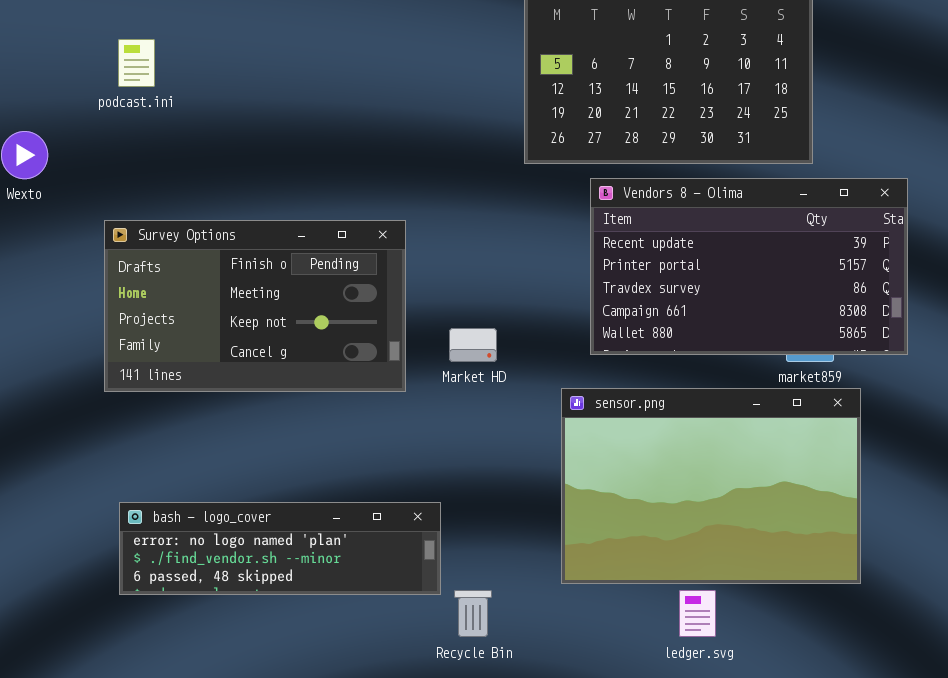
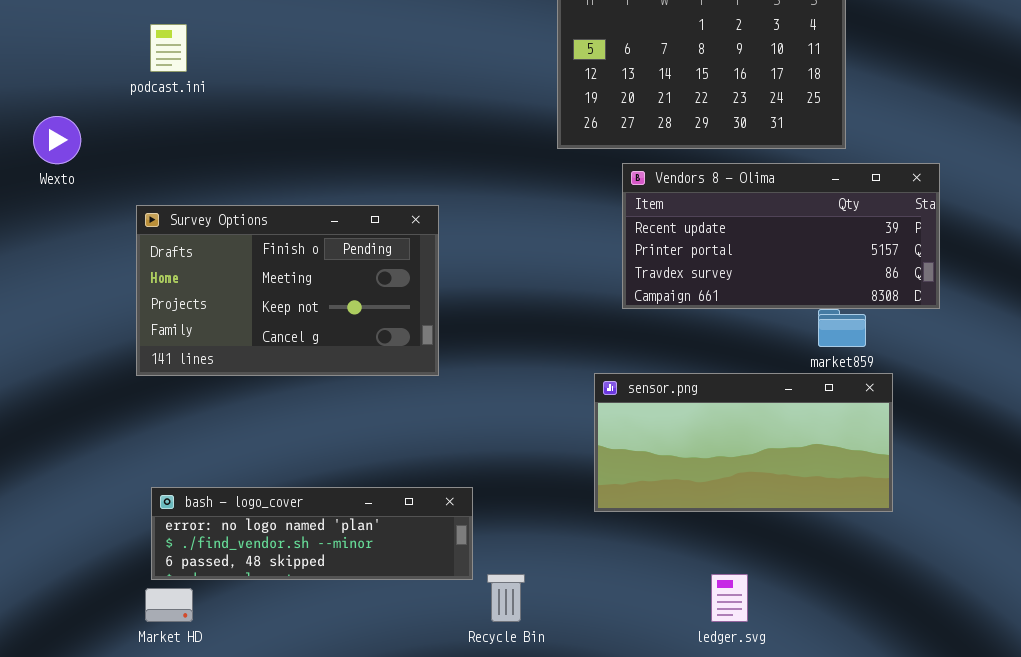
Vendors 8 - Olima: [590,178,908,355] -> [622,163,940,309], resized
Market HD: [449,328,497,362] -> [145,588,193,622], moved
sensor.png: [561,388,861,584] -> [594,373,893,512], resized

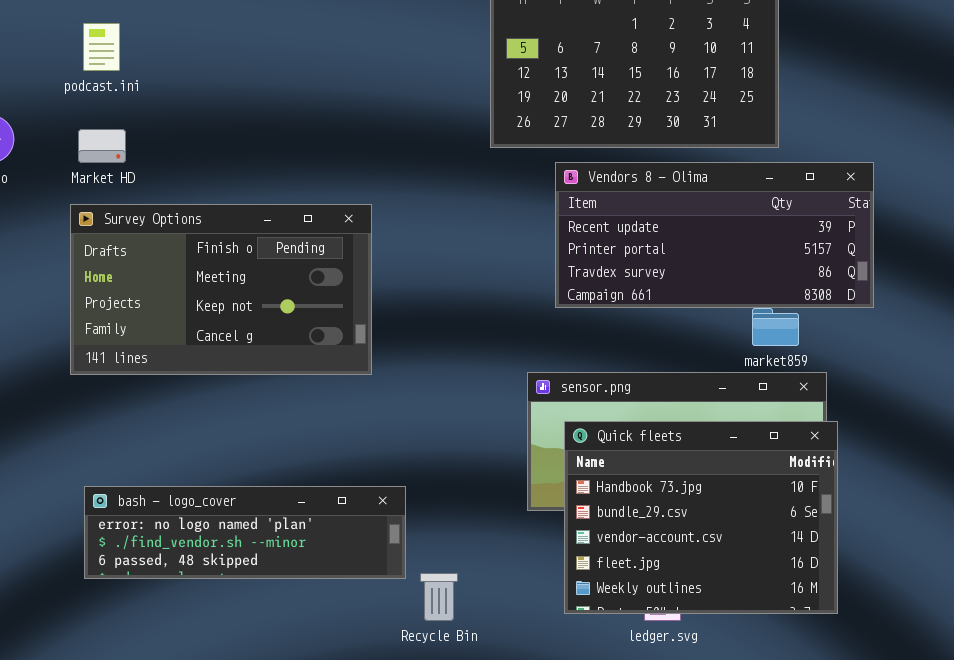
Quick fleets: none -> [564,421,838,614], opened
Market HD: [145,588,193,622] -> [78,129,126,163], moved

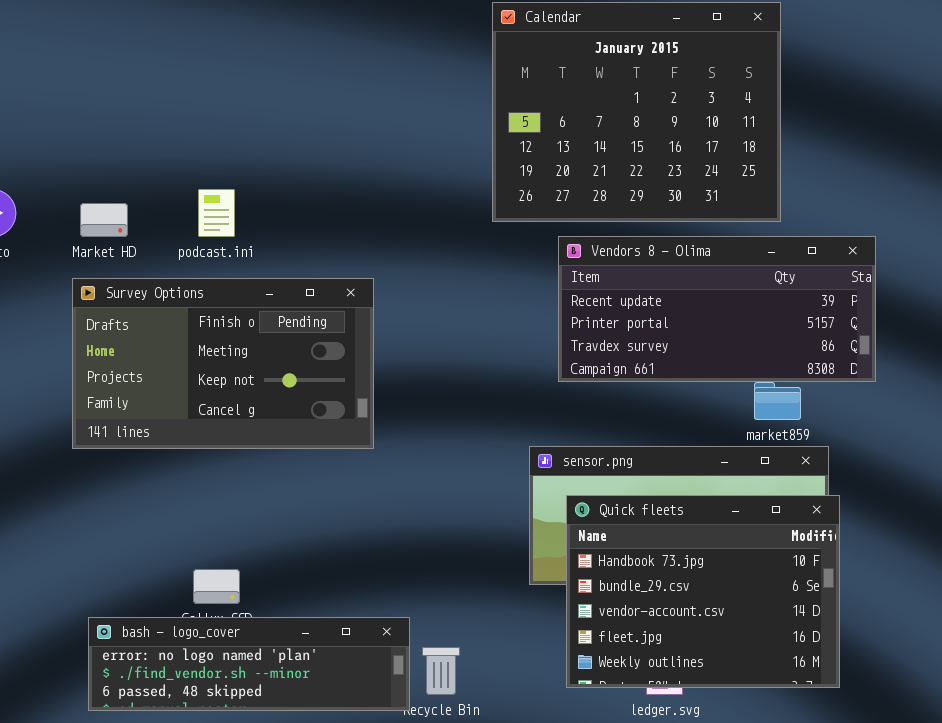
podcast.ini: [83,23,120,71] -> [198,189,235,237], moved
bash - logo_cover: [84,486,406,579] -> [88,617,410,711], moved

